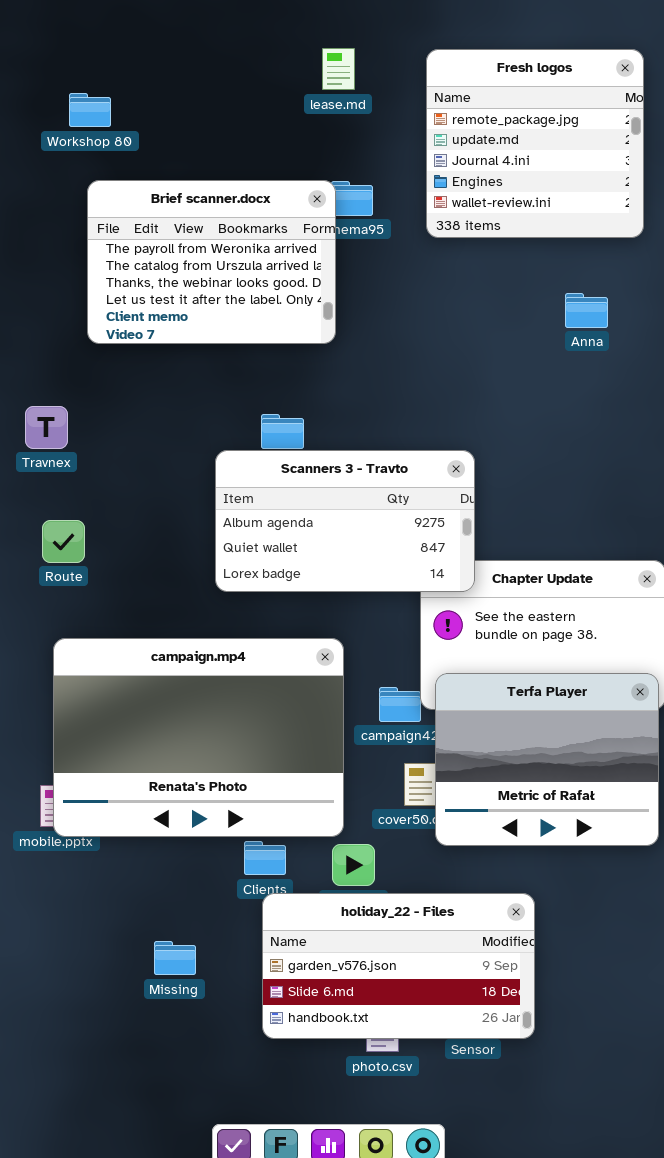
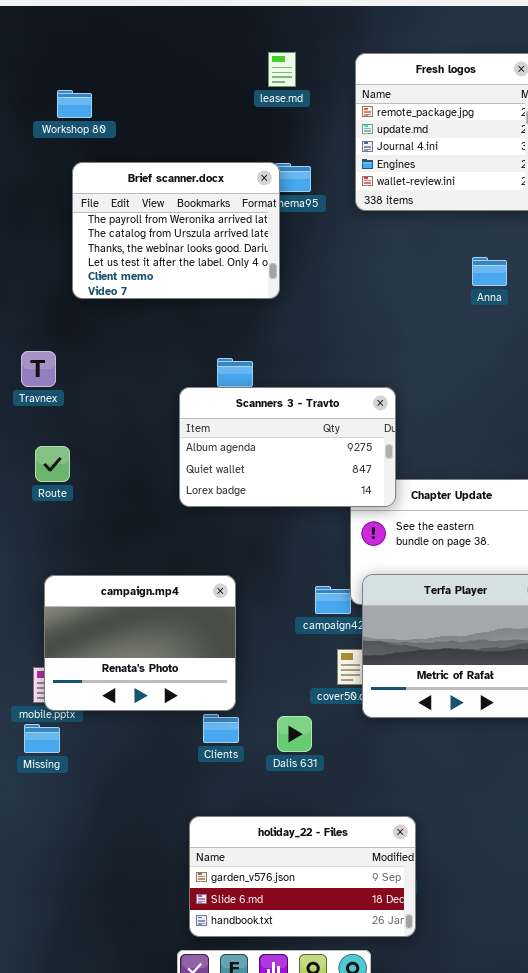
campaign.mp4: [53,638,344,837] -> [44,575,236,711], resized
holiday_22 - Files: [262,893,535,1039] -> [189,816,416,937], moved
Missing: [154,941,196,975] -> [24,724,60,753], moved

